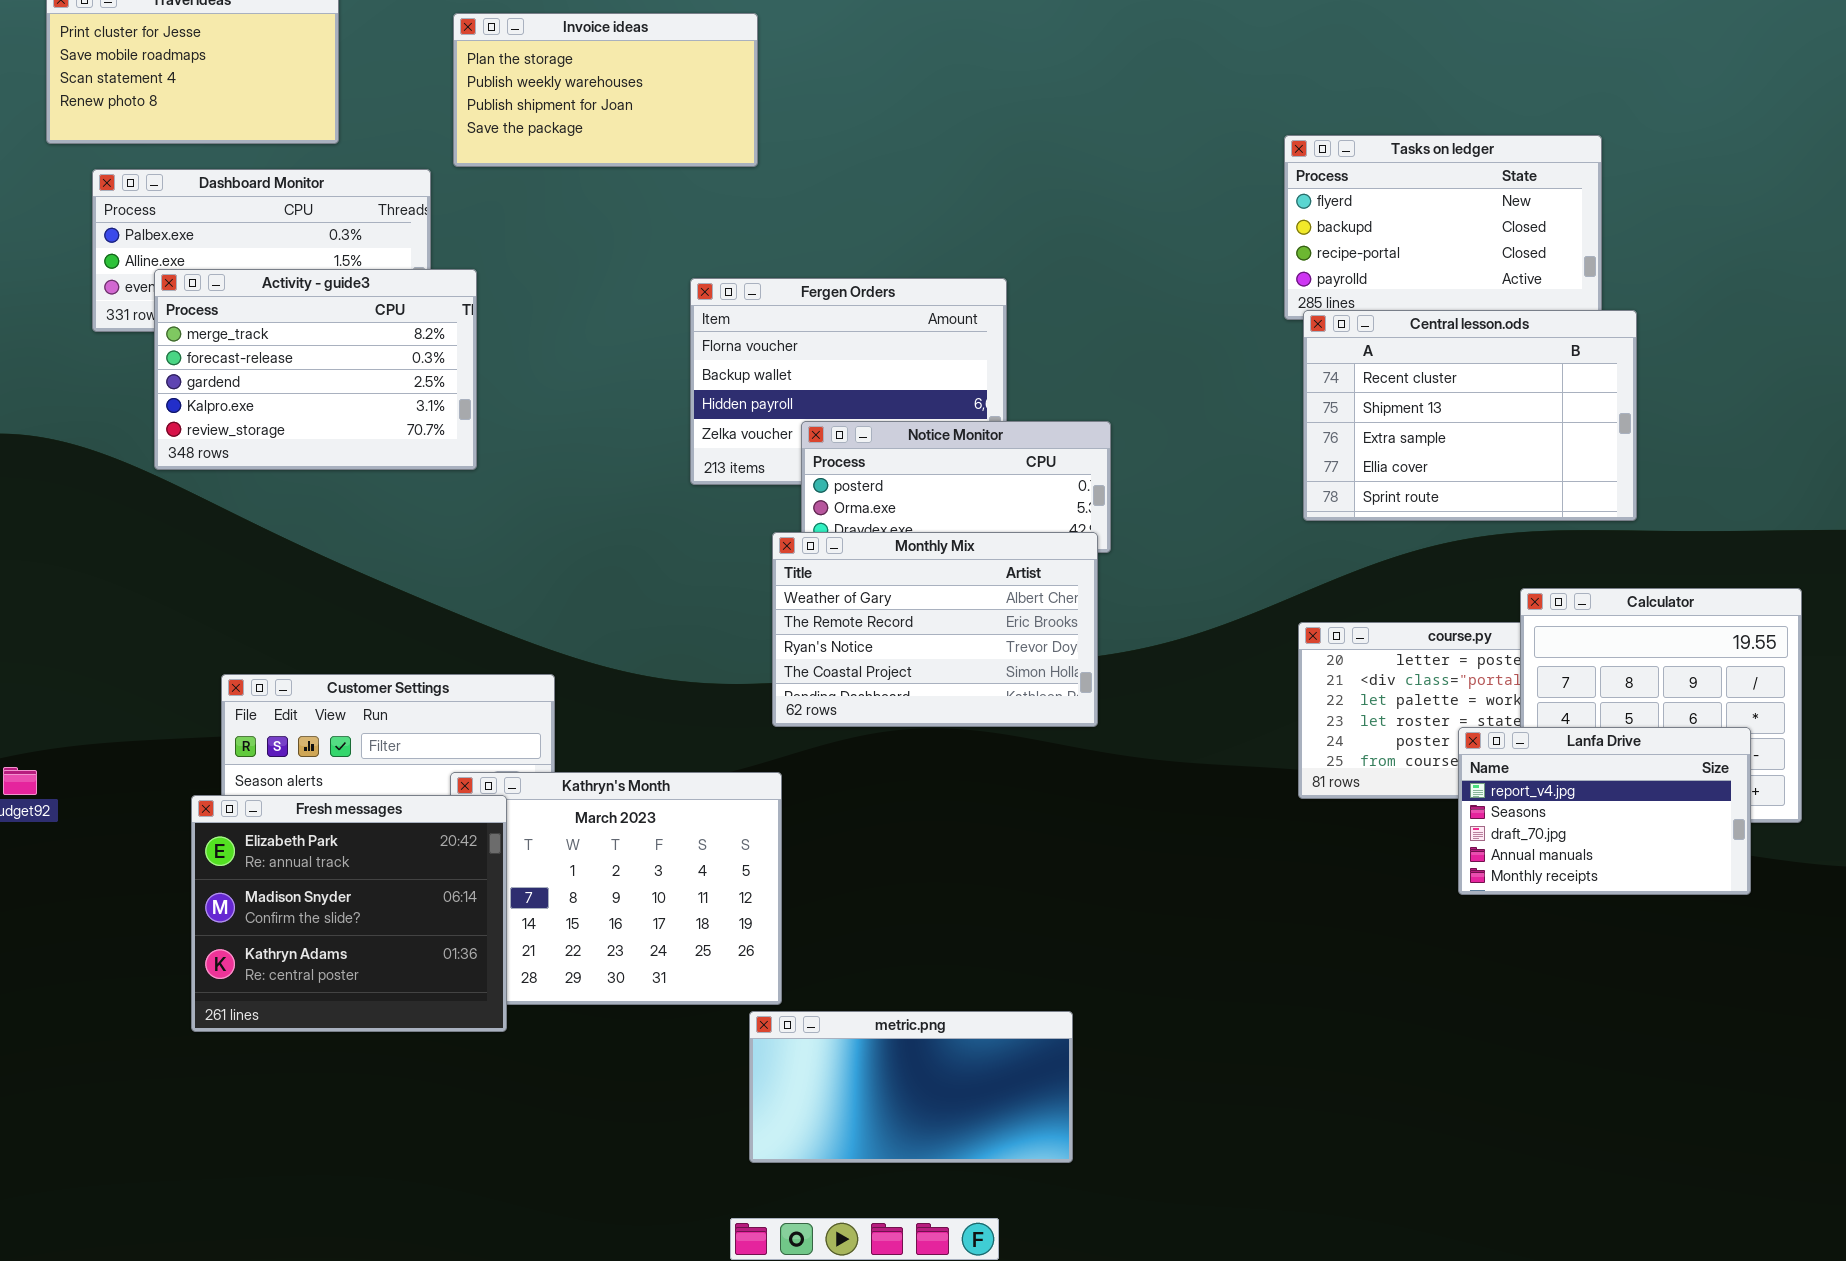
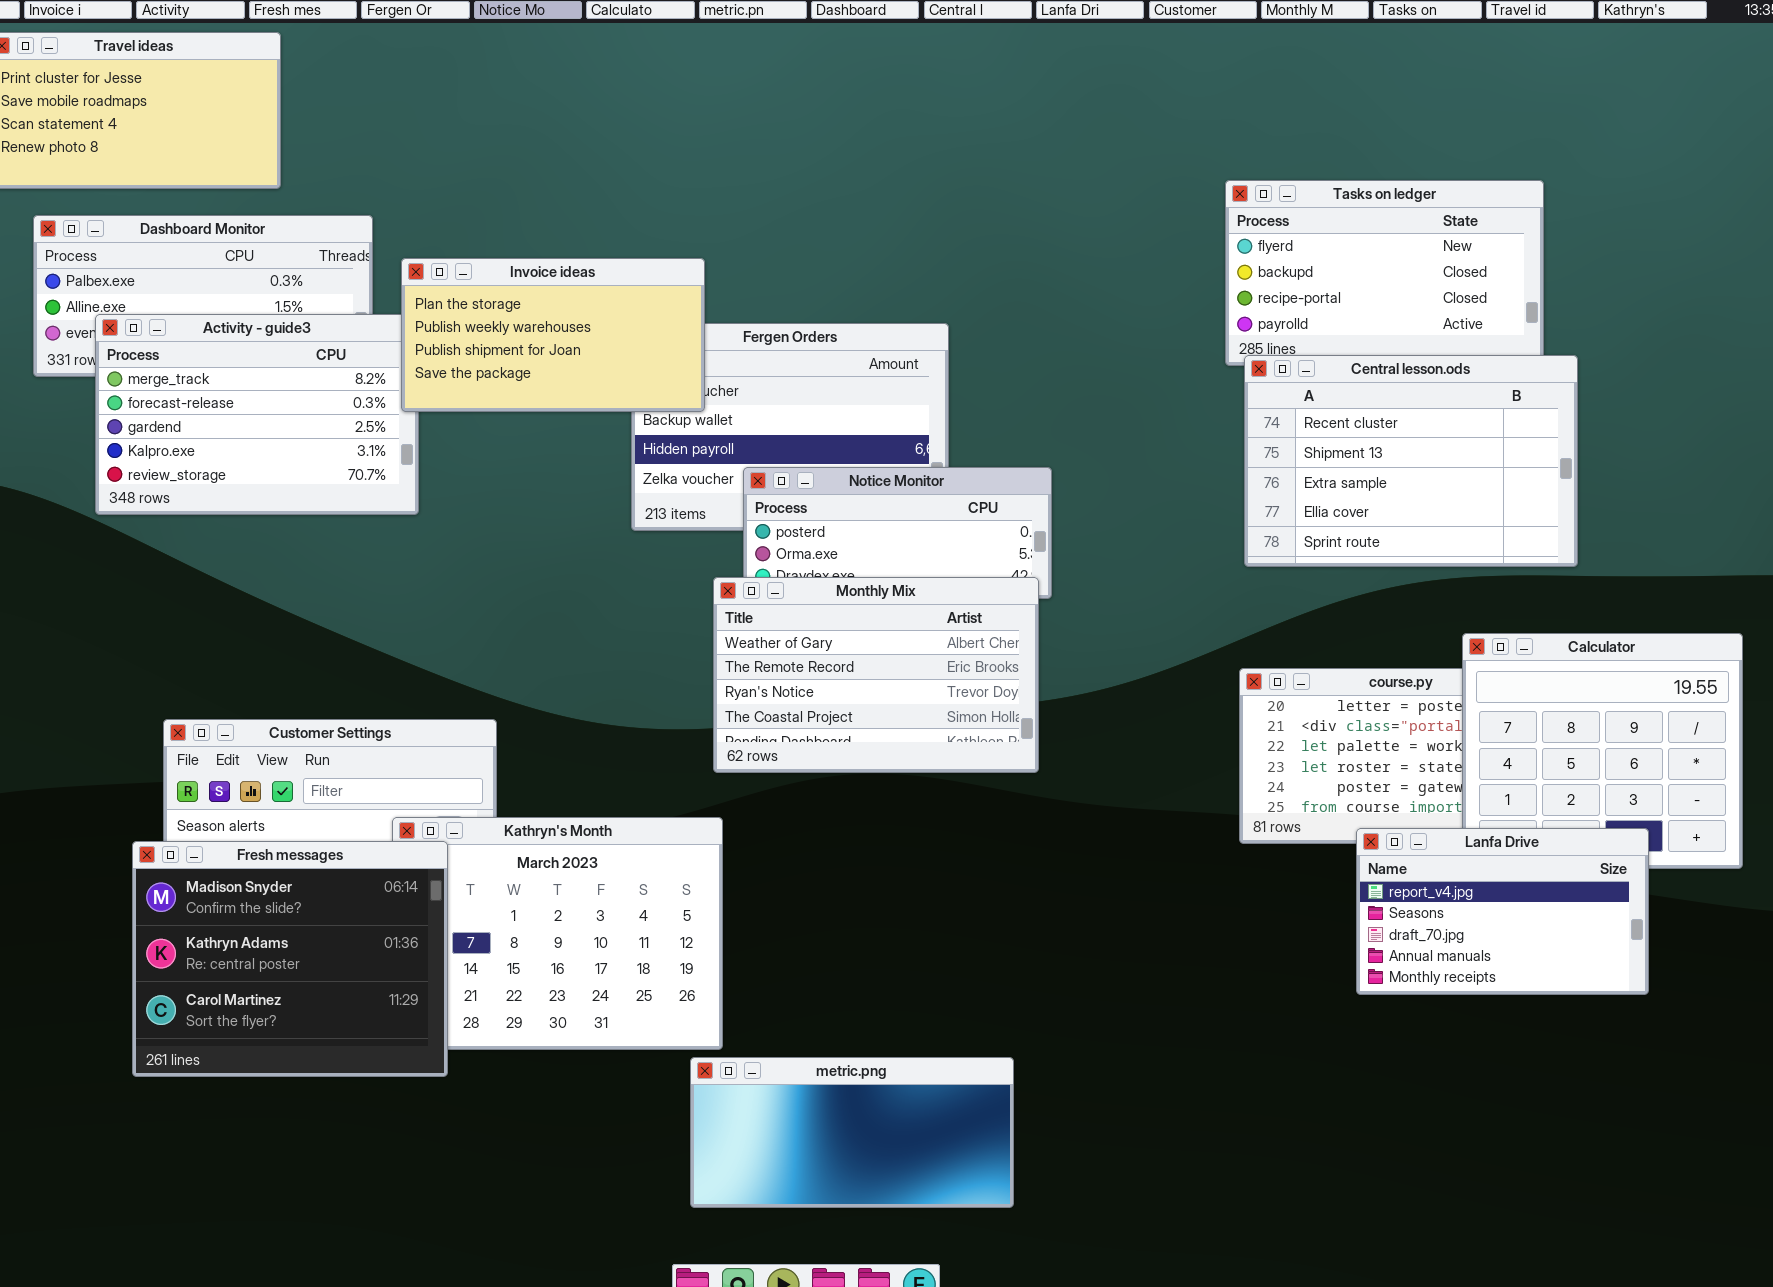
Invoice ideas: [453,13,758,167] -> [401,258,705,412], moved
Lanfa Drive: [1458,727,1751,895] -> [1356,828,1649,995], moved
Fresh messages: [191,795,507,1032] -> [132,841,448,1077], scrolled down 1 row

